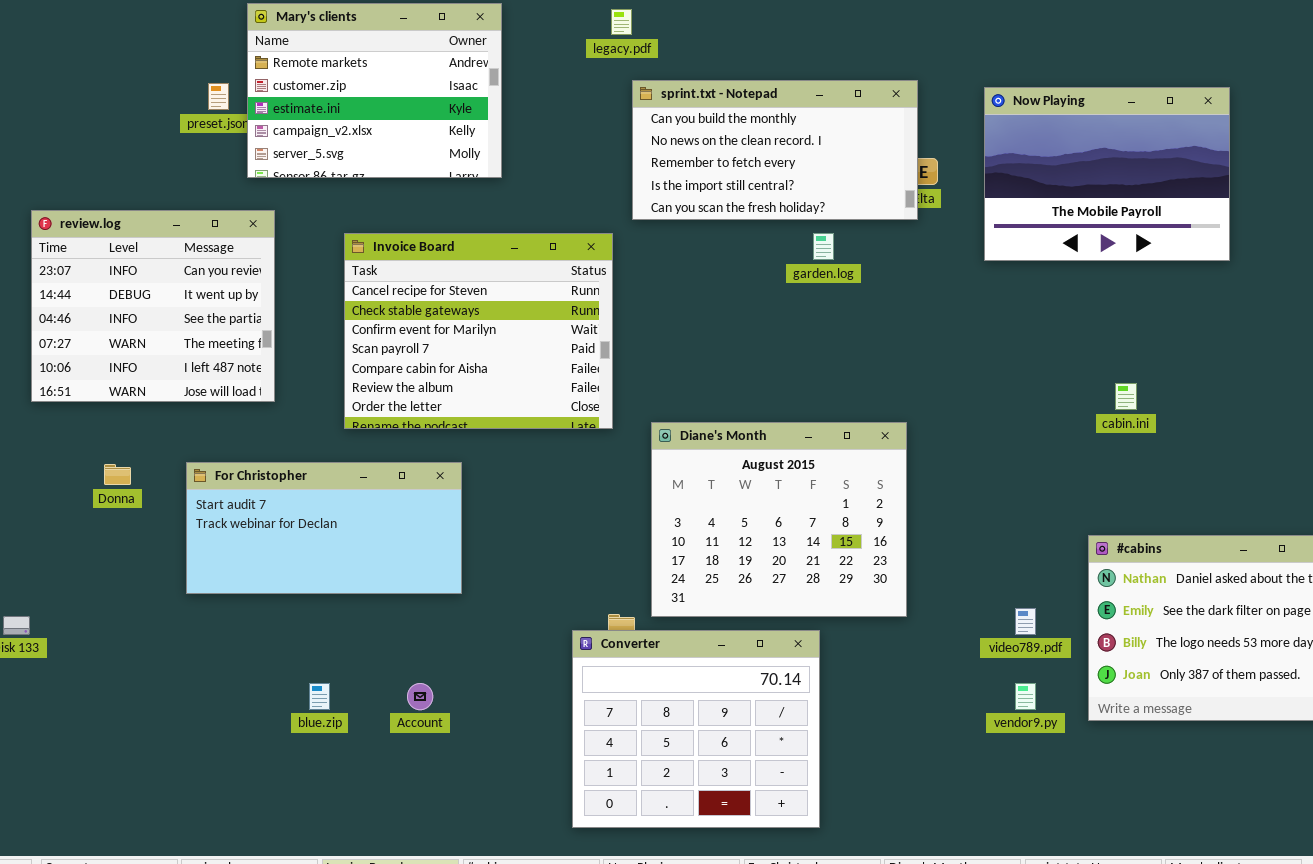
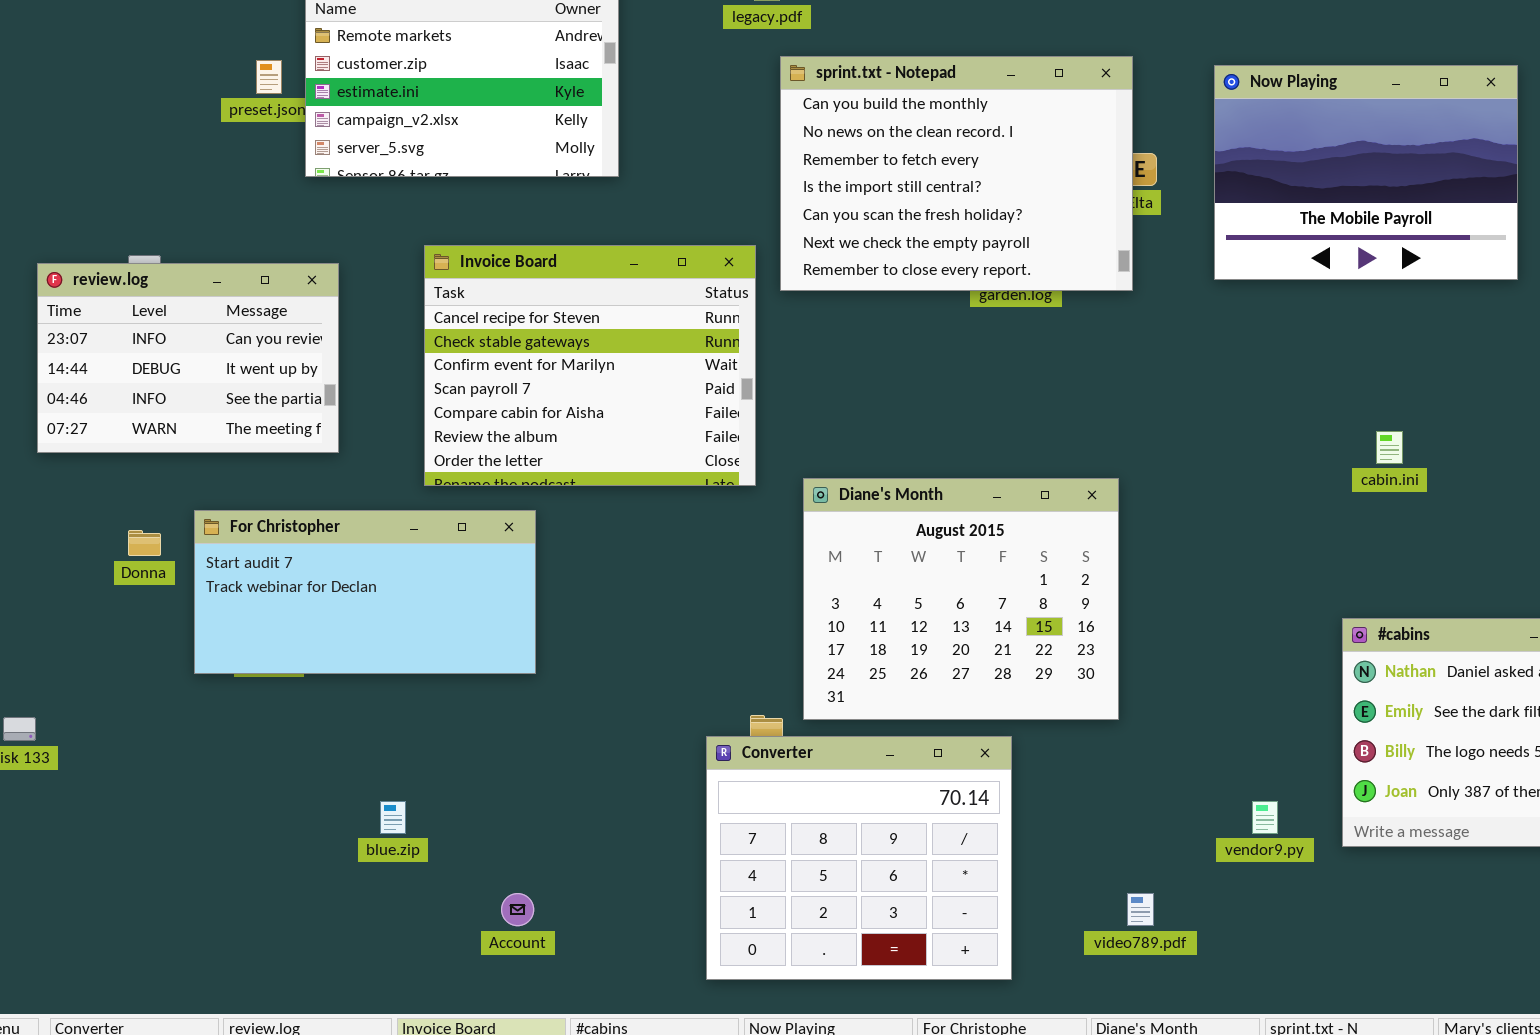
sprint.txt - Notepad: [632,80,918,220] -> [780,56,1133,291], resized
review.log: [31,210,275,402] -> [37,263,339,453], resized
For Christopher: [186,462,462,594] -> [194,510,536,674], moved
video789.pdf: [1015,608,1036,635] -> [1127,893,1154,926], moved
Account: [407,683,433,710] -> [501,893,534,926], moved

